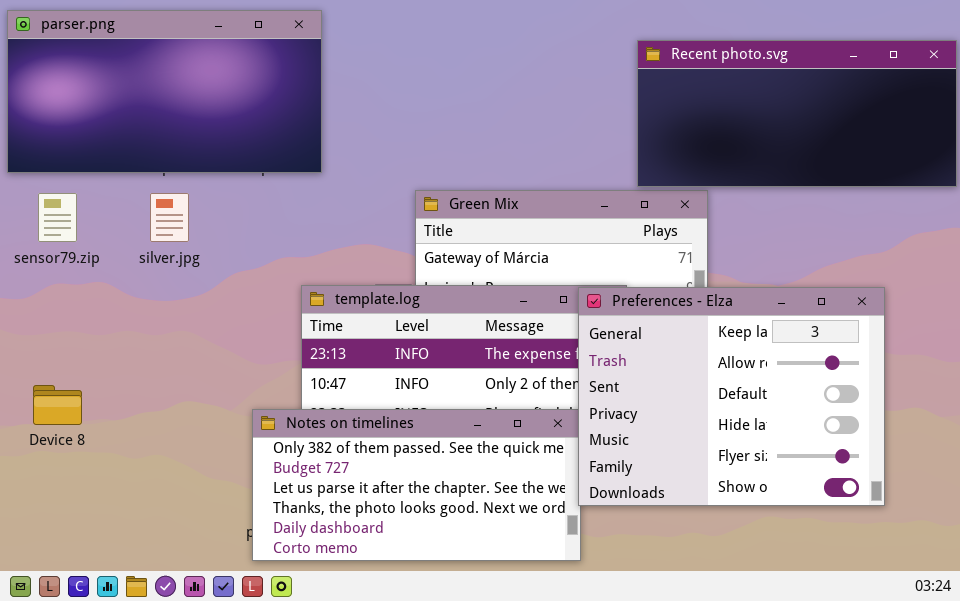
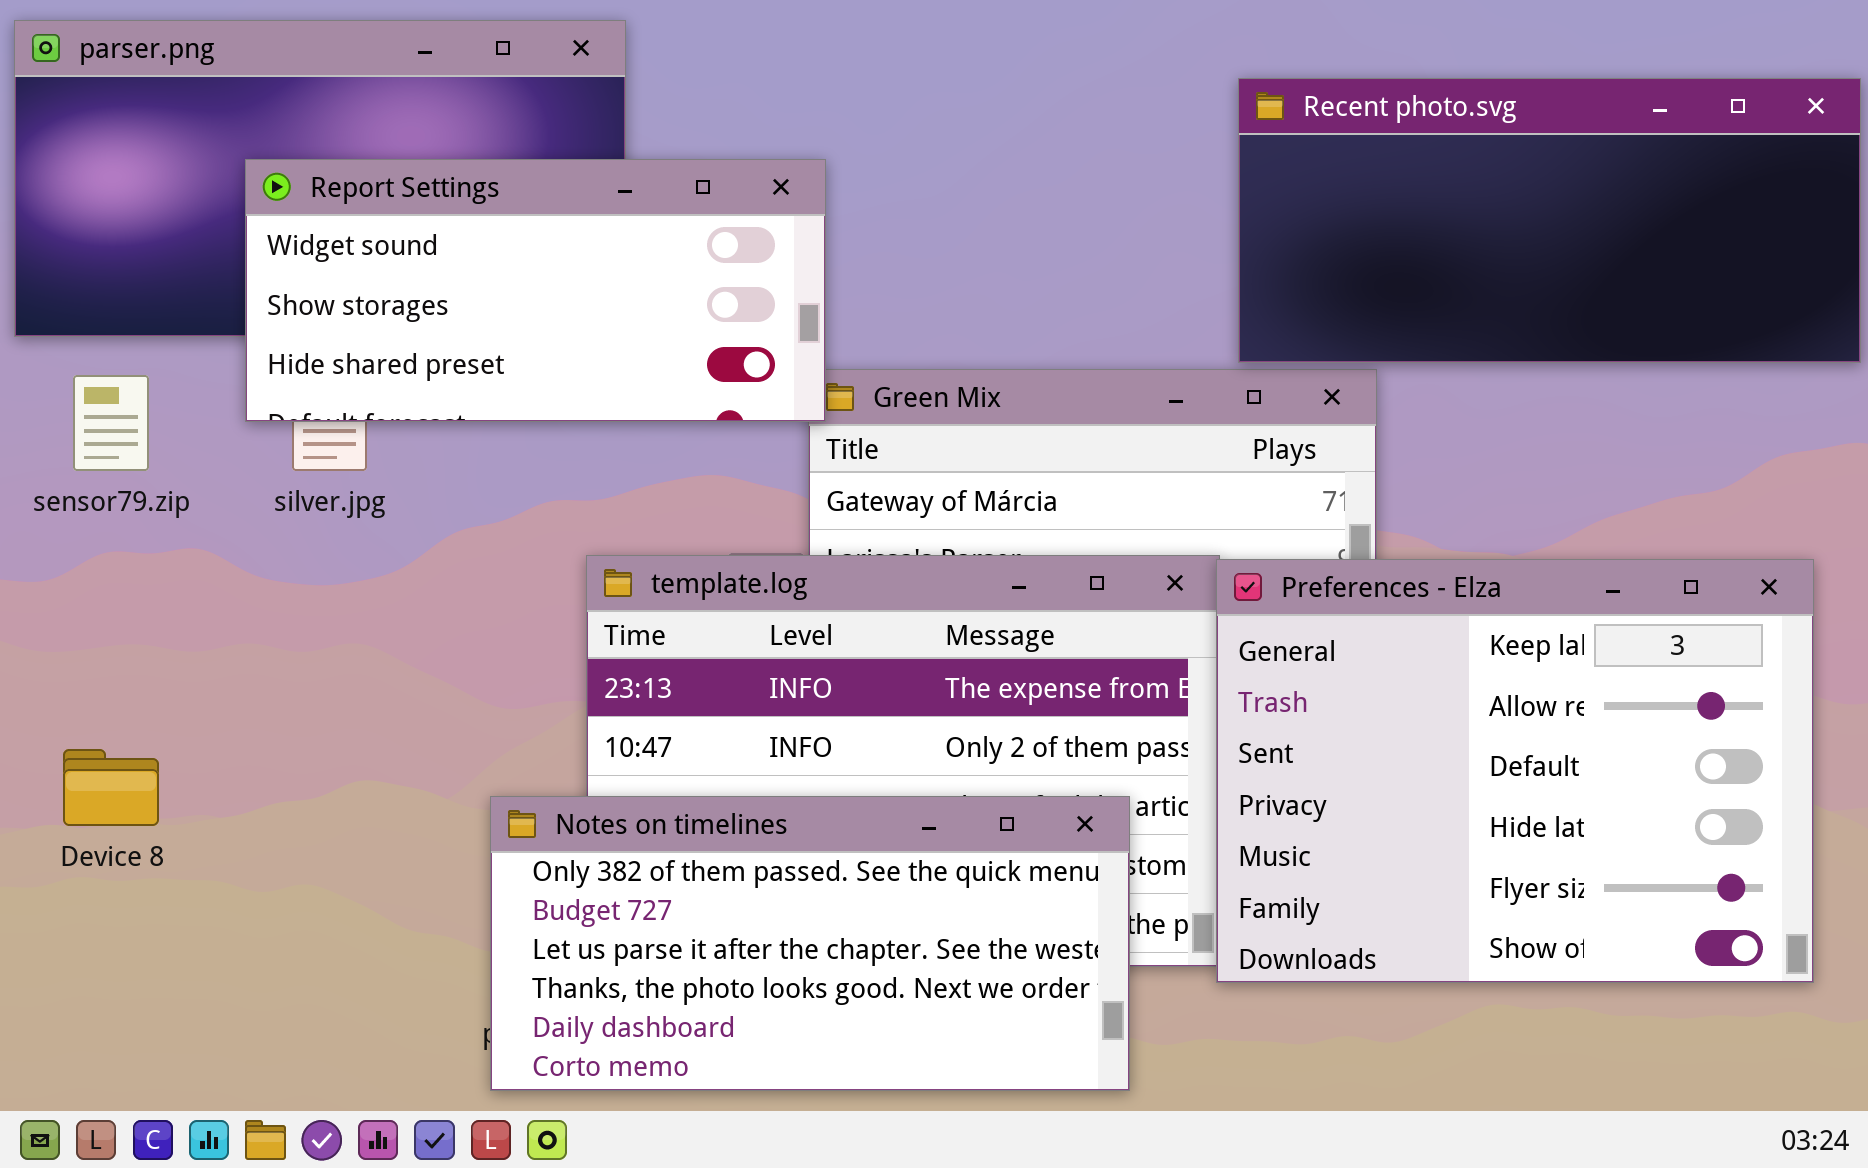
Report Settings: none -> [245,159,826,422], opened
Preferences - Elza: [578,287,885,506] -> [1216,559,1814,983], moved

